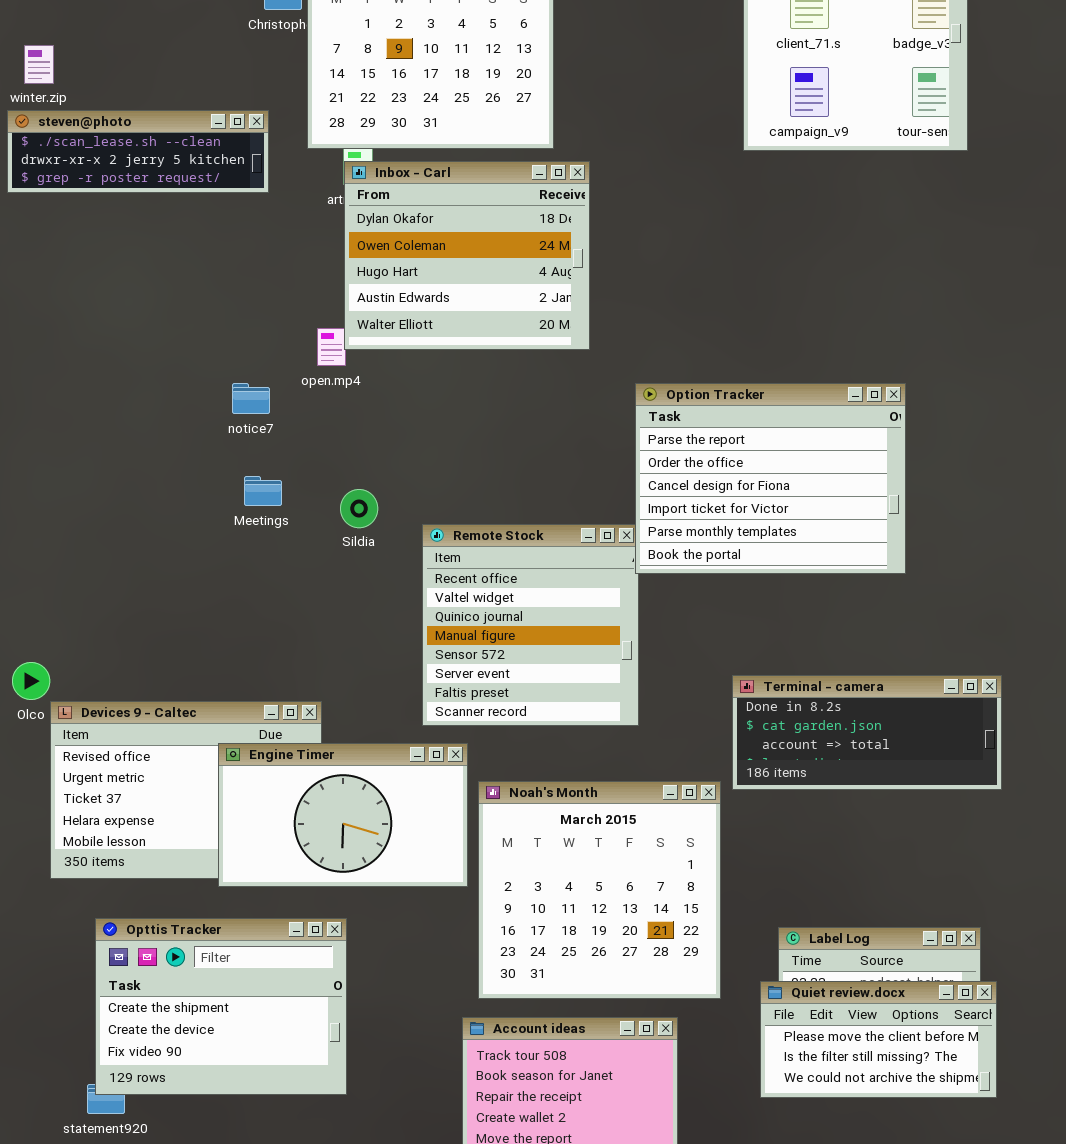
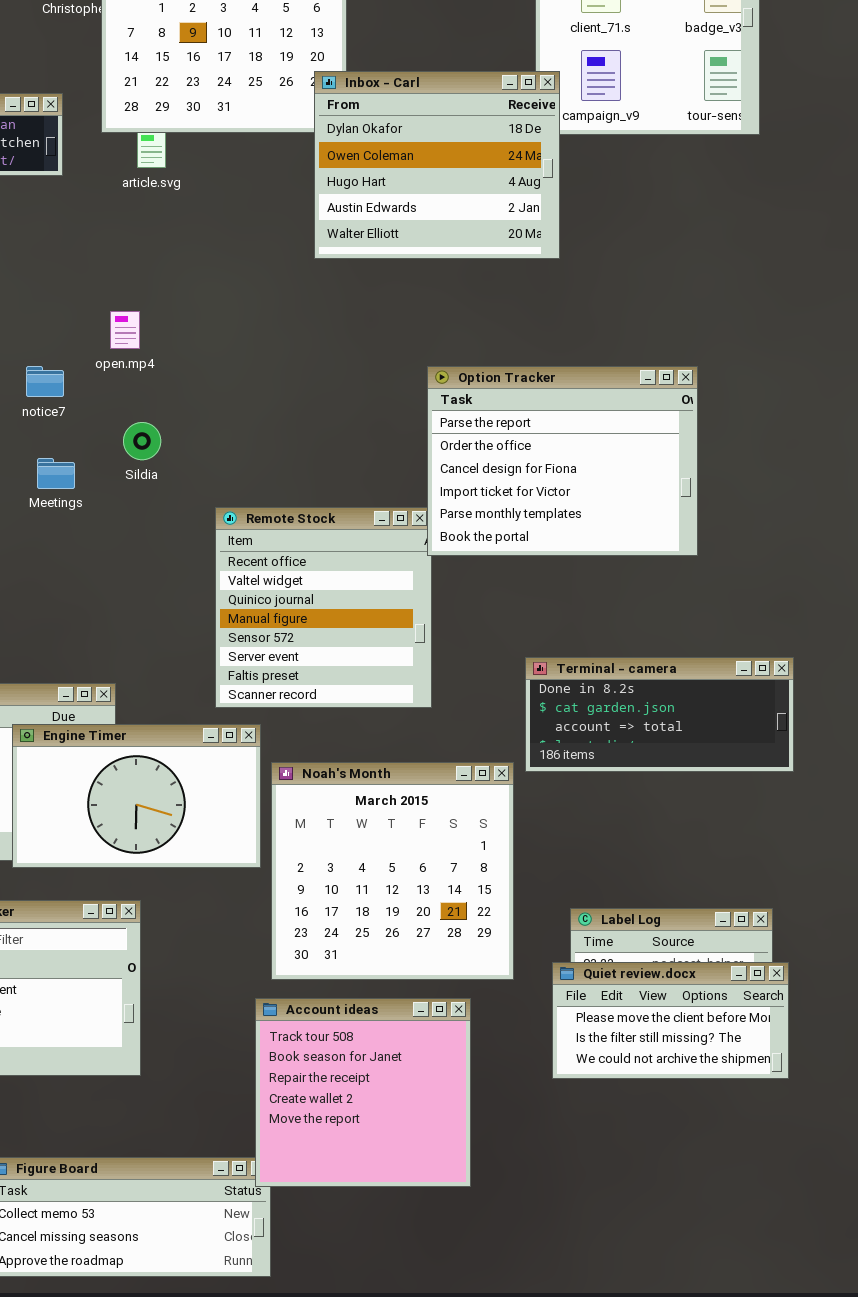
Inbox - Carl: [344,161,590,350] -> [314,71,560,259], moved
Sildia: [340,489,378,528] -> [123,422,161,460], moved

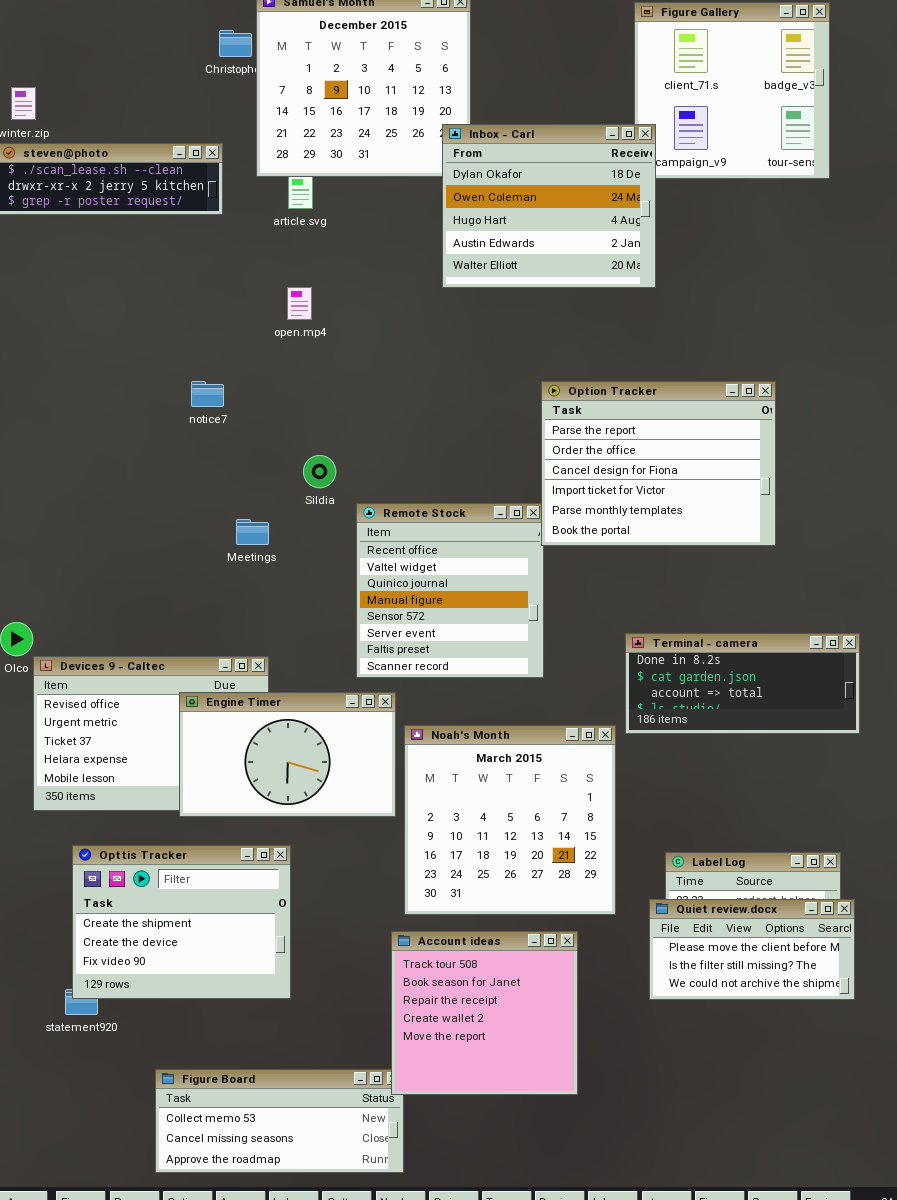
open.mp4: [110,311,140,349] -> [287,287,312,320], moved
Sildia: [123,422,161,460] -> [303,455,336,488], moved
Meetings: [37,458,75,489] -> [236,519,269,545], moved

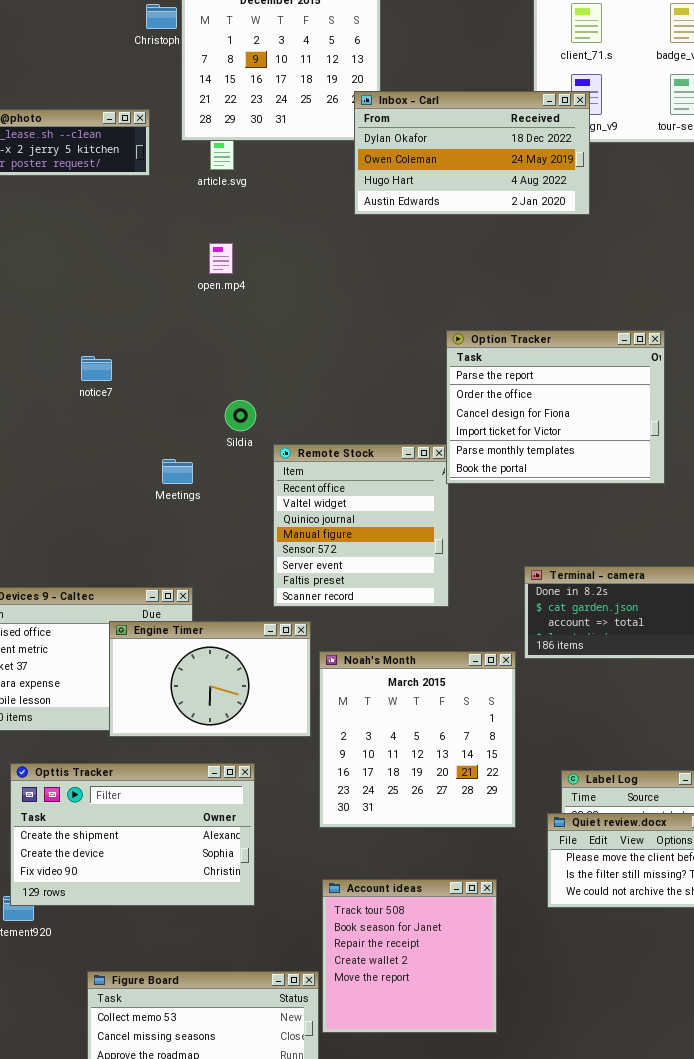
Inbox - Carl: [442,124,656,288] -> [354,91,590,215], resized
notice7: [191,381,224,407] -> [81,356,112,381], moved
Opttis Tracker: [72,845,291,999] -> [10,763,255,906], resized
Account ideas: [391,931,578,1095] -> [322,879,497,1033], moved

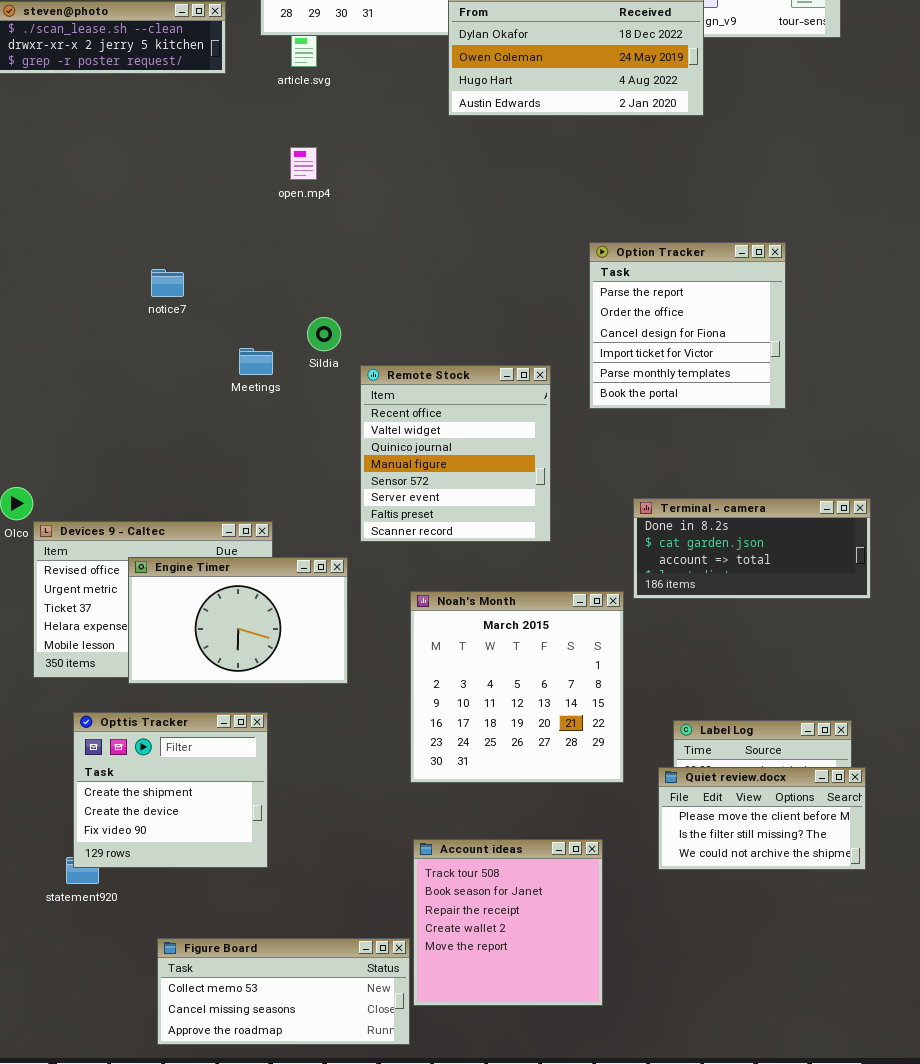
Option Tracker: [446,330,665,484] -> [589,242,786,409], resized
Meetings: [162,459,193,484] -> [239,348,273,375], moved
Engine Timer: [109,621,311,737] -> [128,557,348,684], moved
Opttis Tracker: [10,763,255,906] -> [73,712,268,868], resized

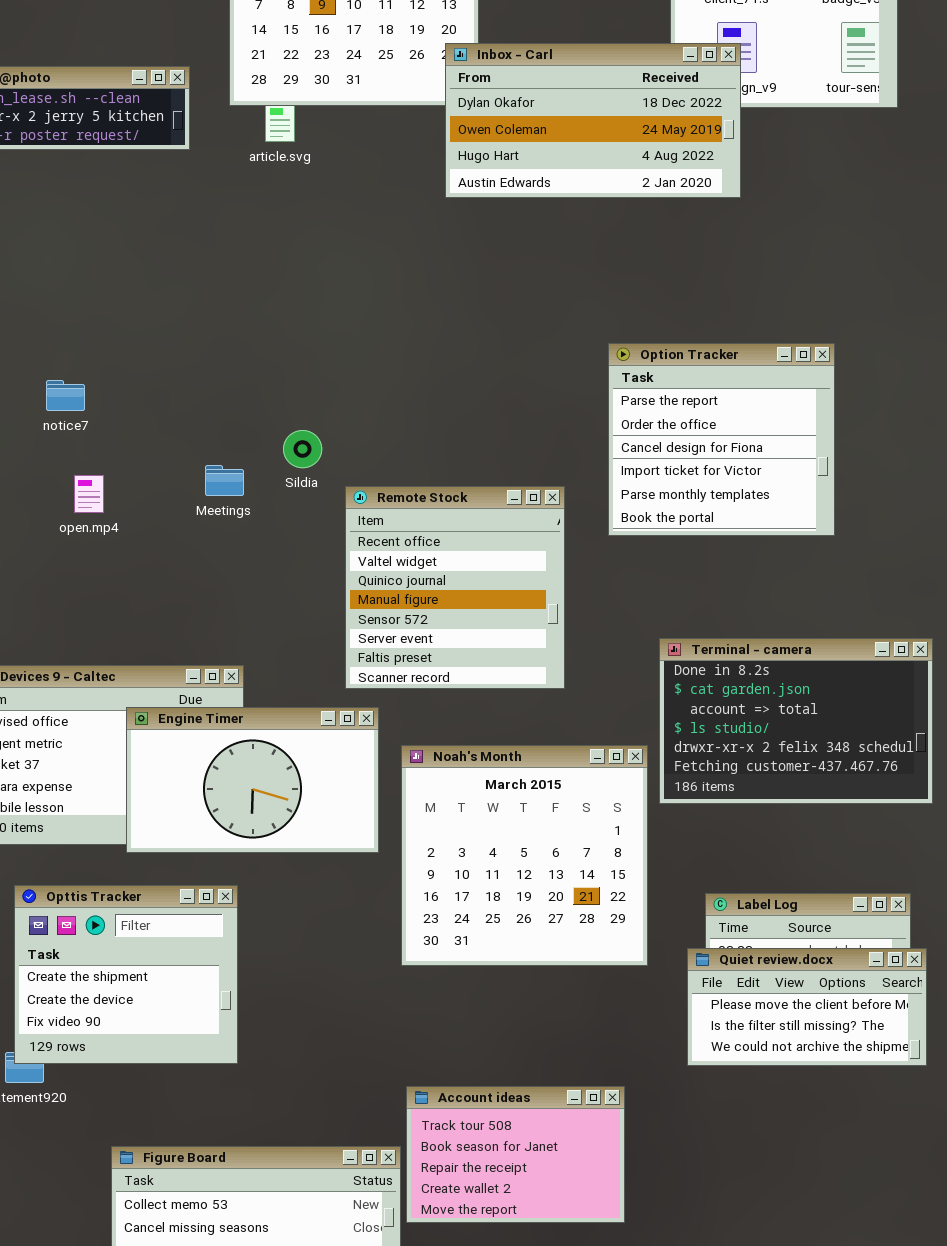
open.mp4: [290,147,317,180] -> [74,475,104,513], moved
notice7: [151,269,184,297] -> [46,380,85,411], moved
Terminal - camera: [633,498,871,599] -> [659,638,933,804], resized
Engine Timer: [128,557,348,684] -> [126,707,379,853], moved
Account ideas: [413,839,603,1006] -> [406,1086,625,1223], resized

